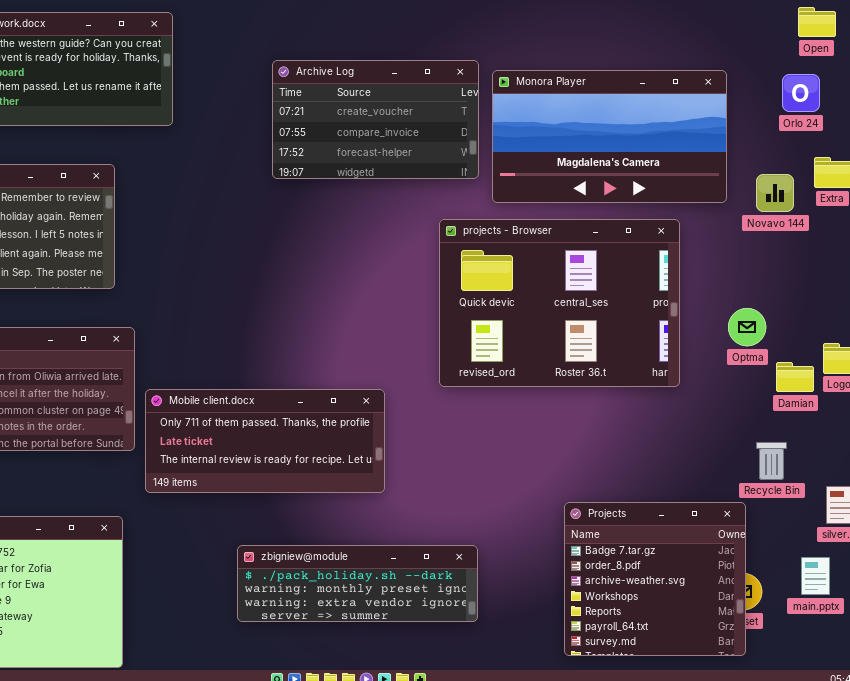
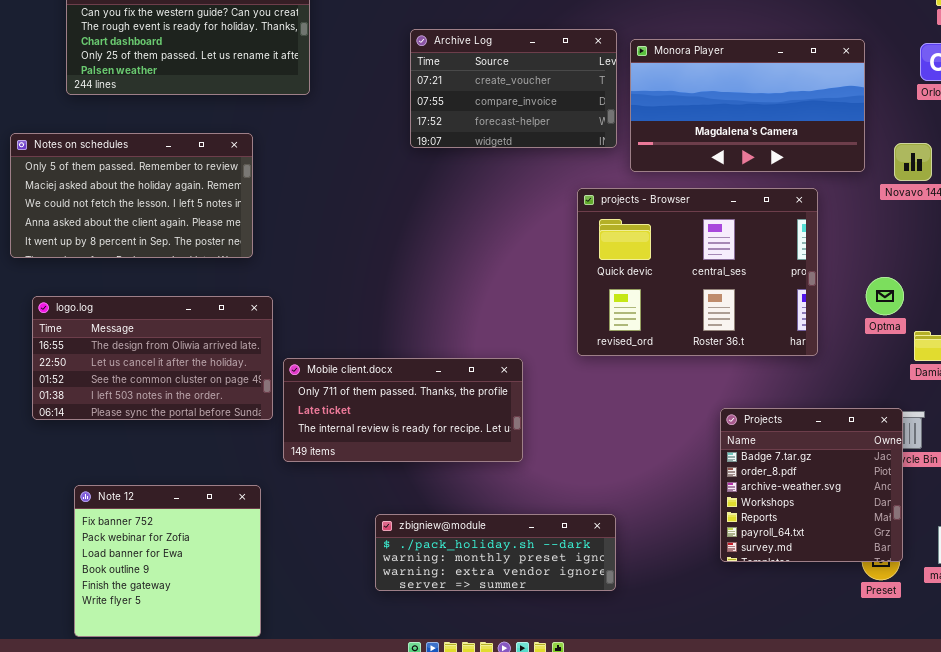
Projects: [564,502,746,656] -> [720,408,903,562], moved

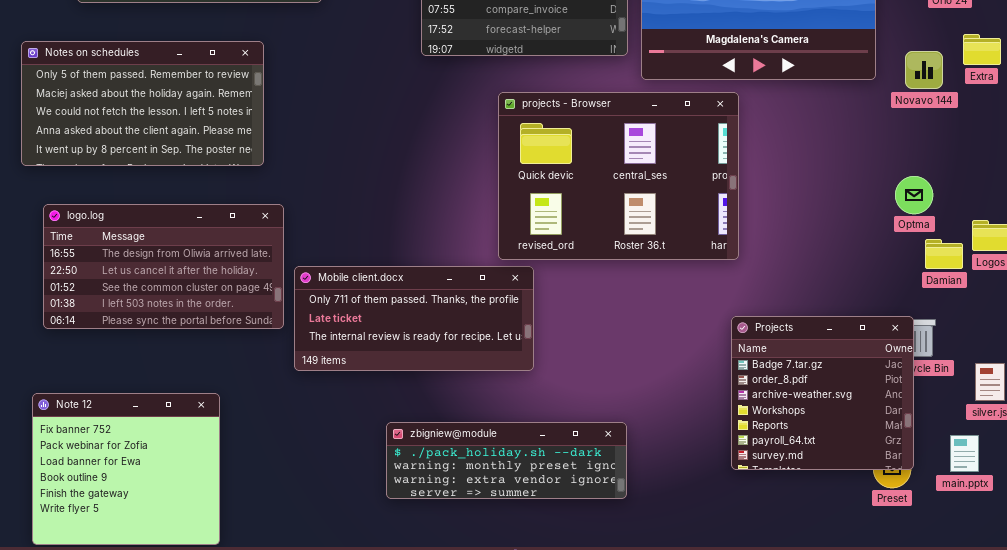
projects - Browser: [577,188,818,356] -> [498,92,739,260], moved
Optma: [866,277,904,315] -> [895,176,933,214], moved
Note 12: [74,485,261,637] -> [32,393,220,545], moved

